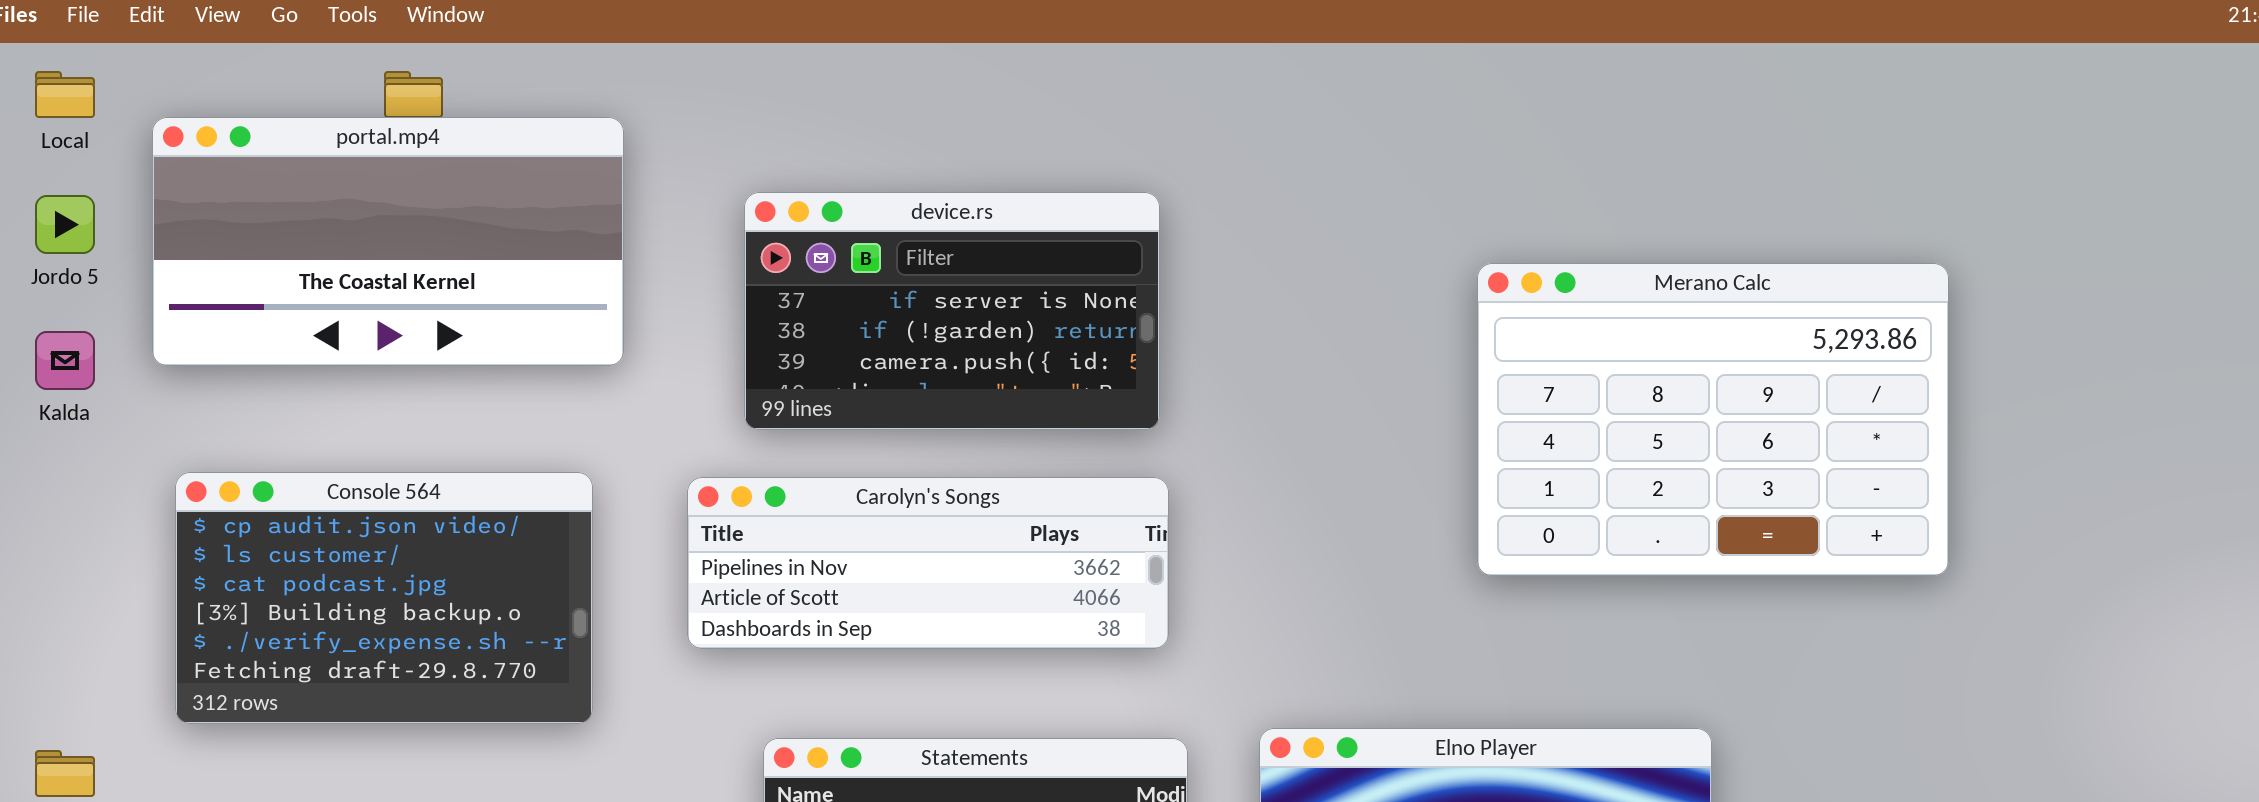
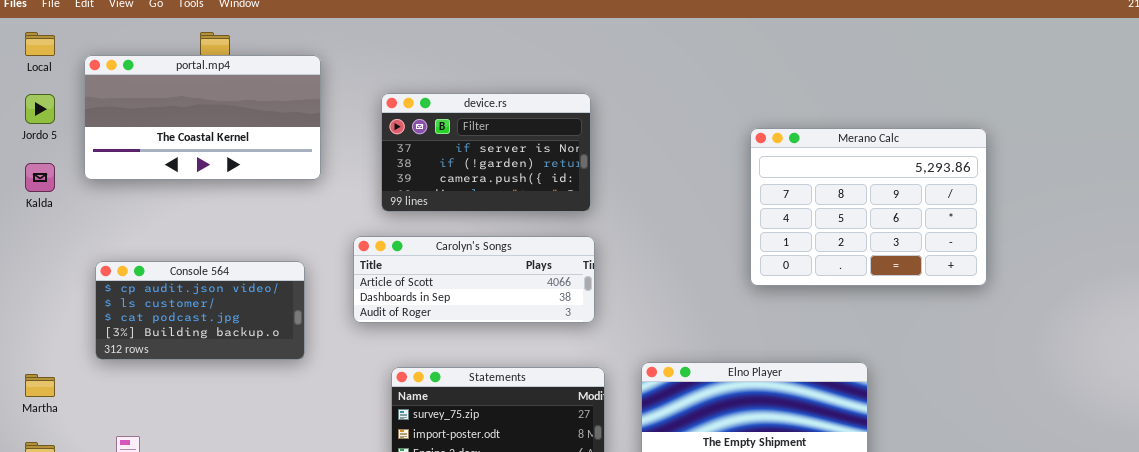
Console 564: [175,472,593,724] -> [95,261,305,360], resized
Carolyn's Songs: [687,477,1169,649] -> [353,236,595,323], scrolled down 1 row

